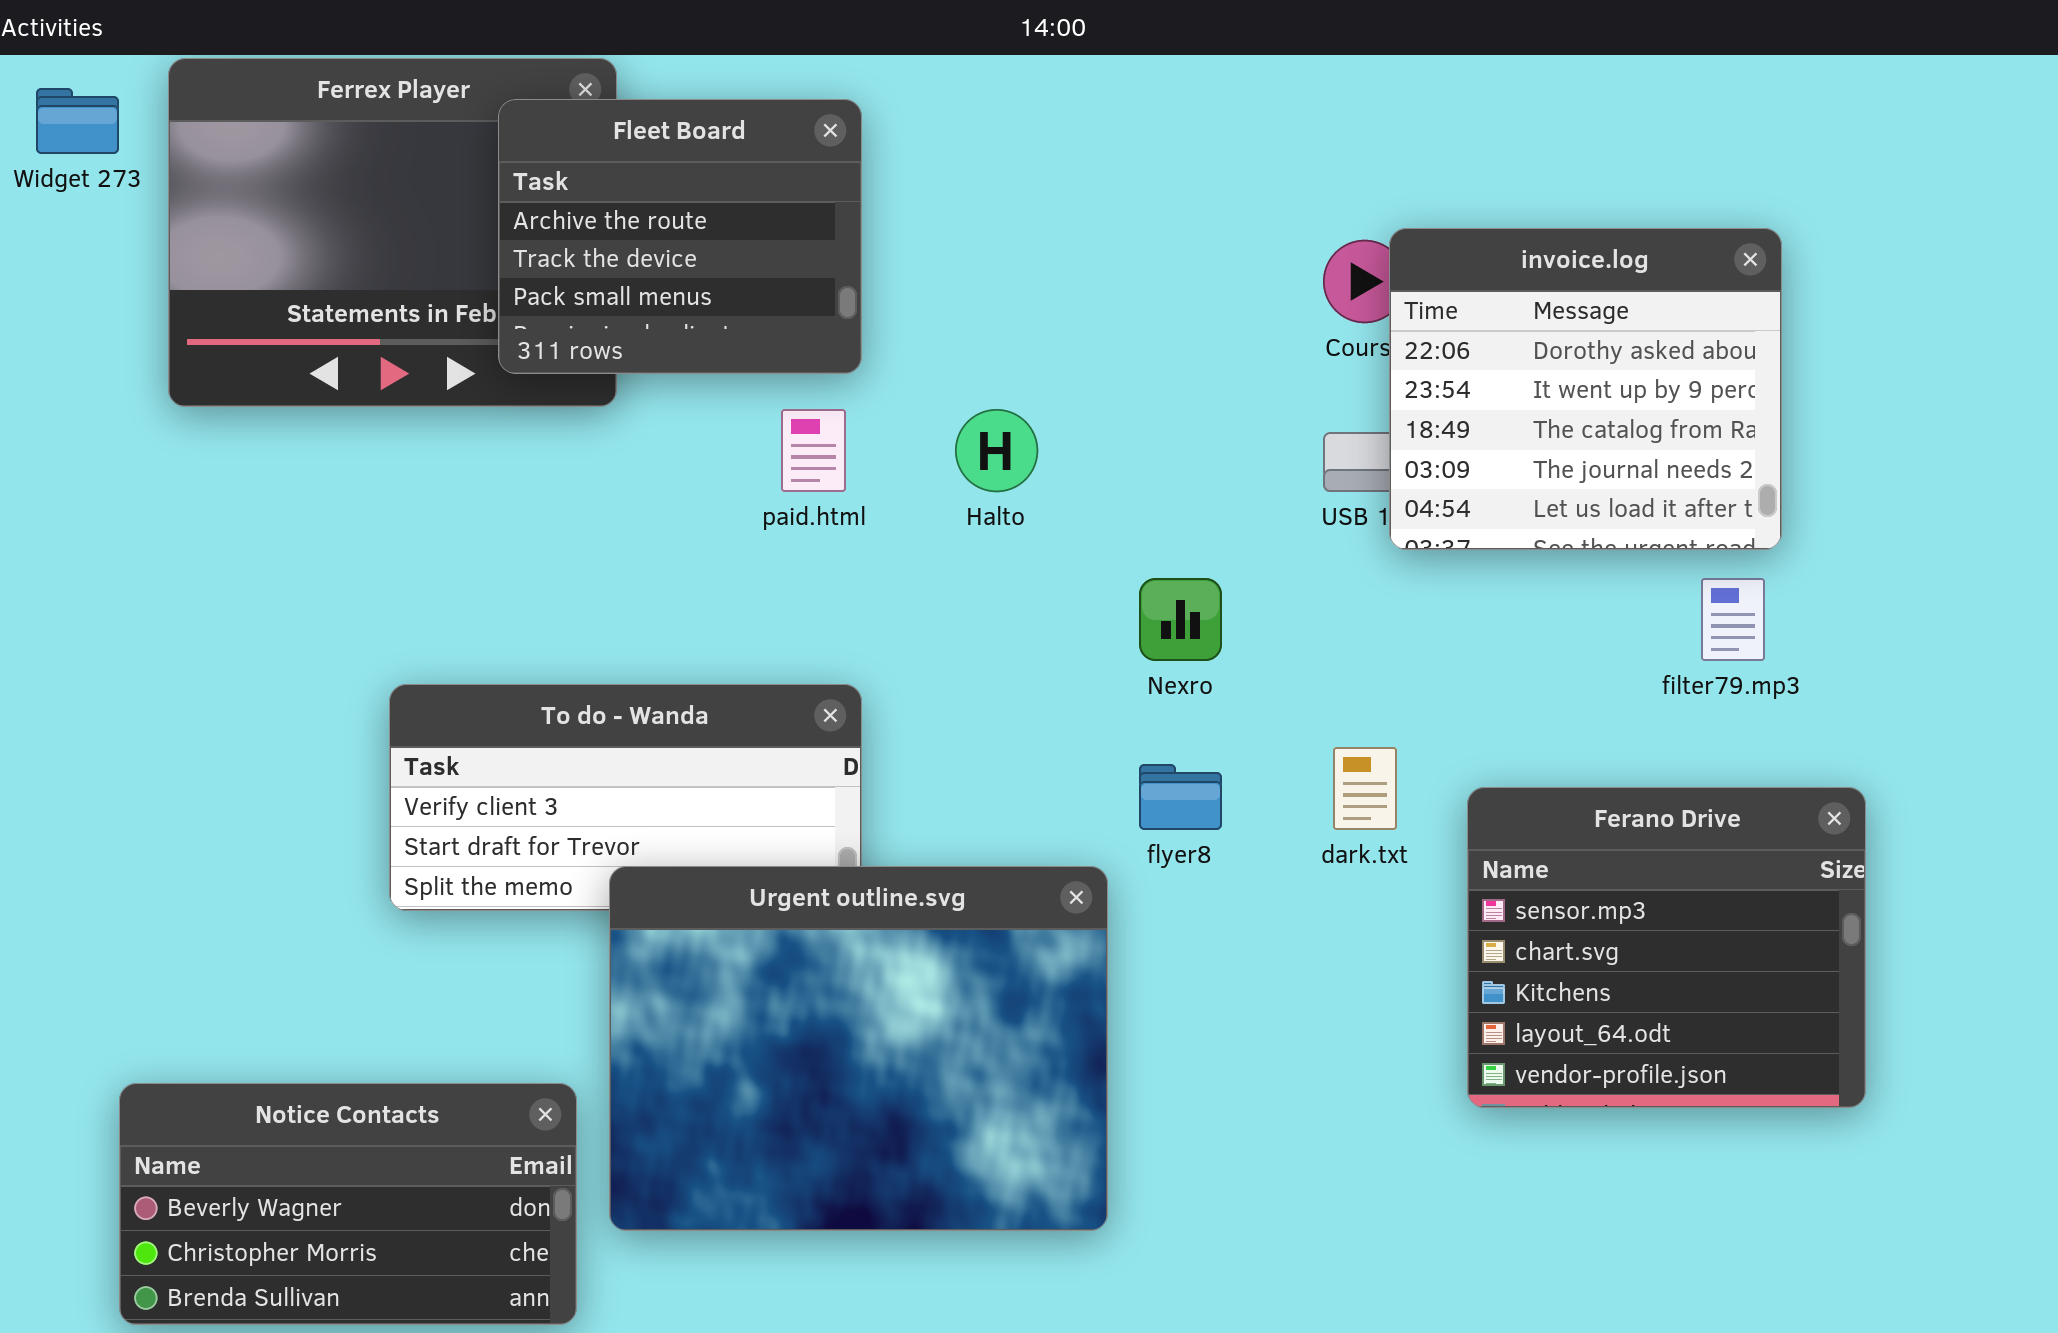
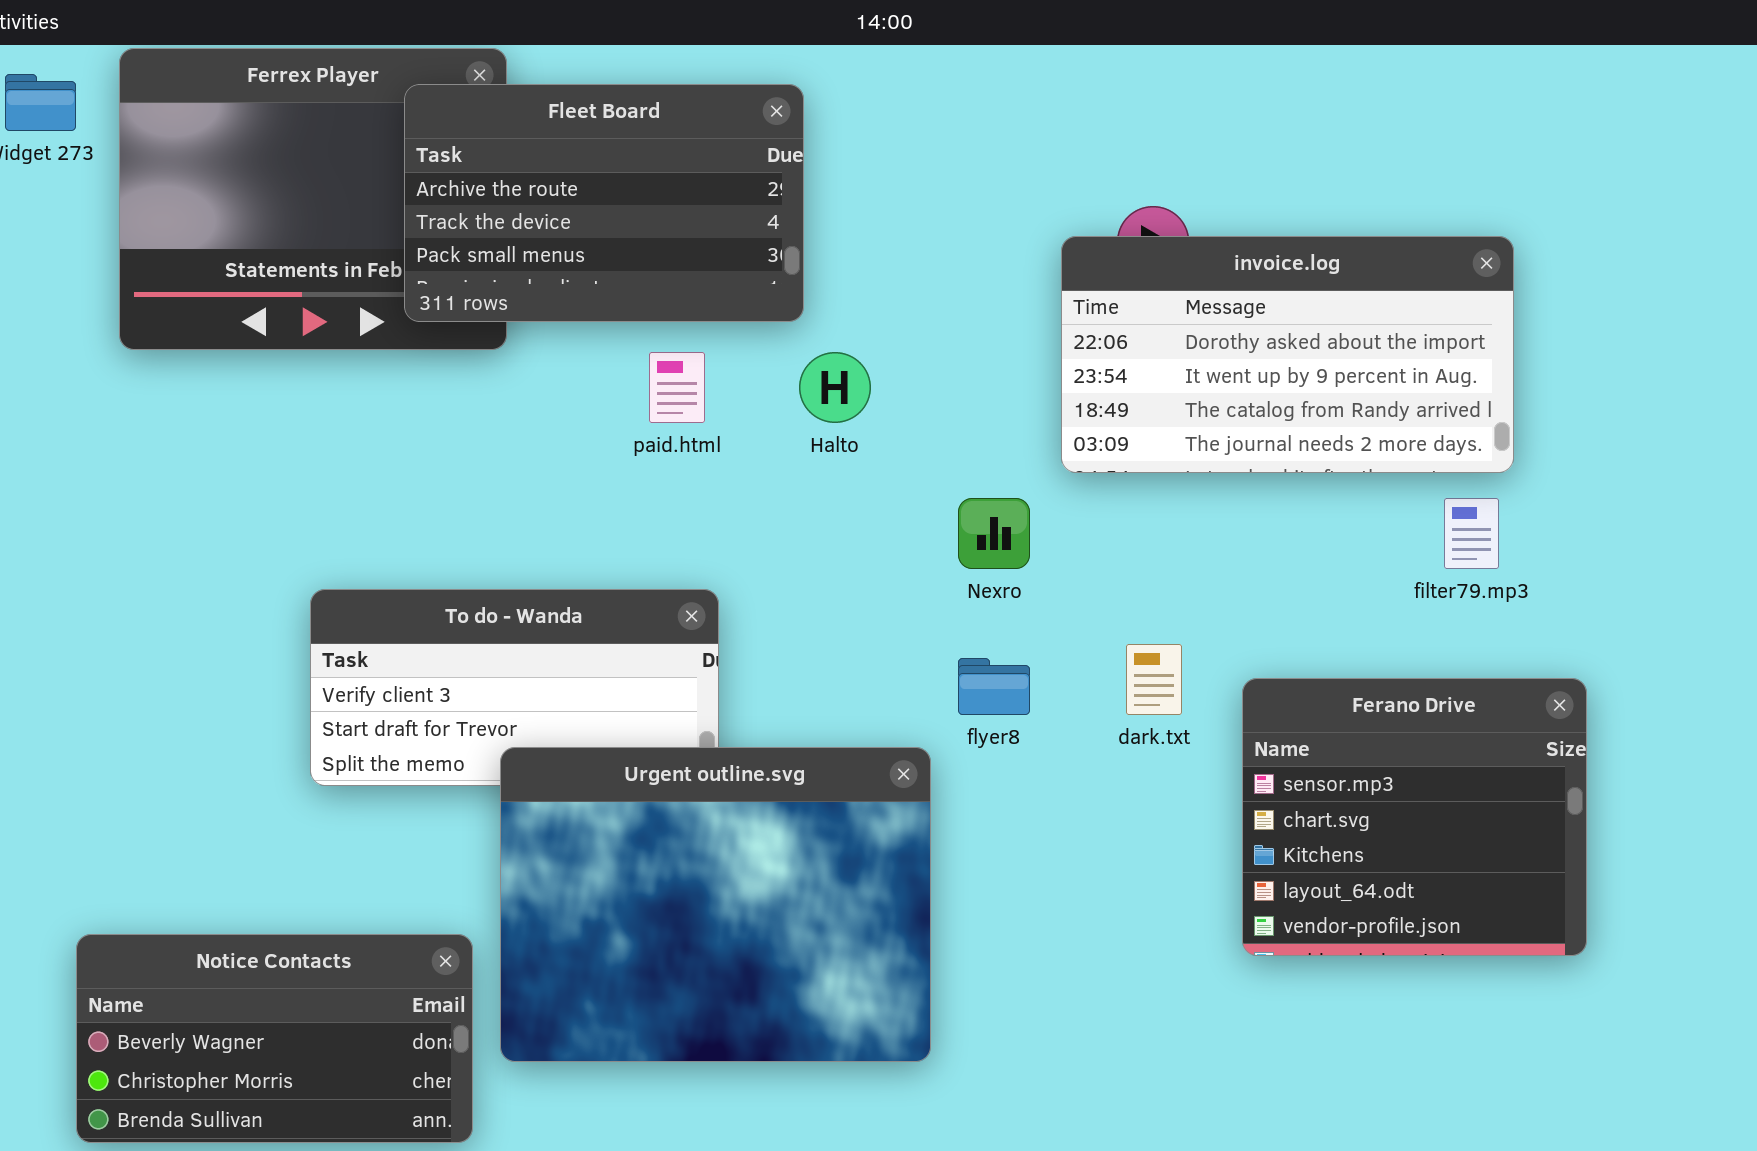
Fleet Board: [498,99,862,374] -> [404,84,804,322], resized
invoice.log: [1389,228,1782,550] -> [1061,236,1514,473], resized

